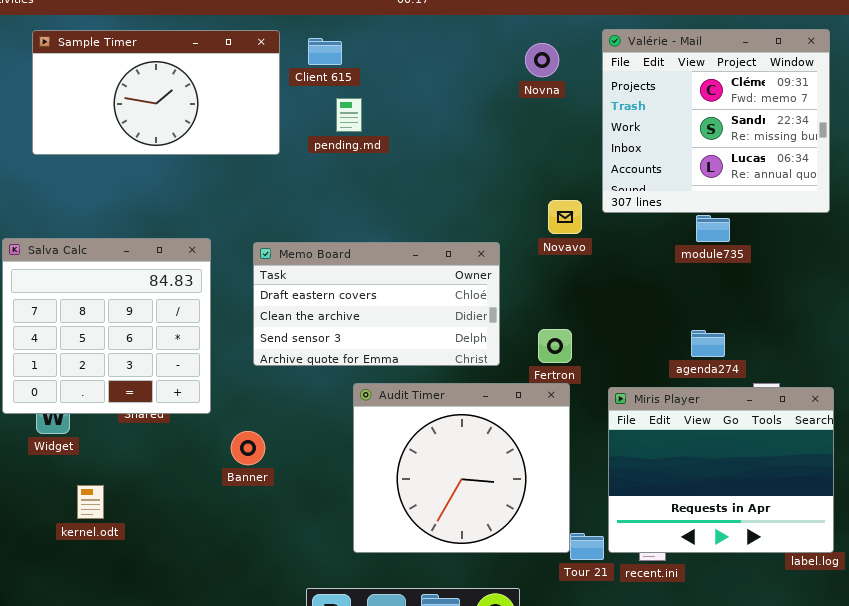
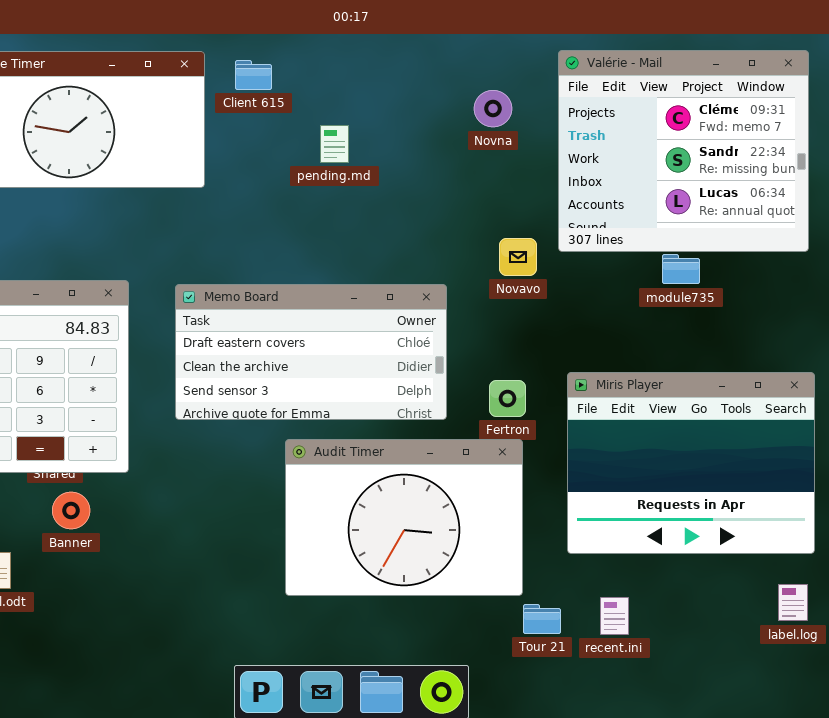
Novna: [525,43,559,77] -> [474,90,512,127], moved
pending.md: [336,98,362,132] -> [320,125,349,163], moved
Audit Timer: [353,383,570,553] -> [285,439,523,596], resized
Miris Player: [608,387,834,553] -> [567,372,815,554], moved
Banner: [231,431,265,465] -> [52,492,90,529], moved

